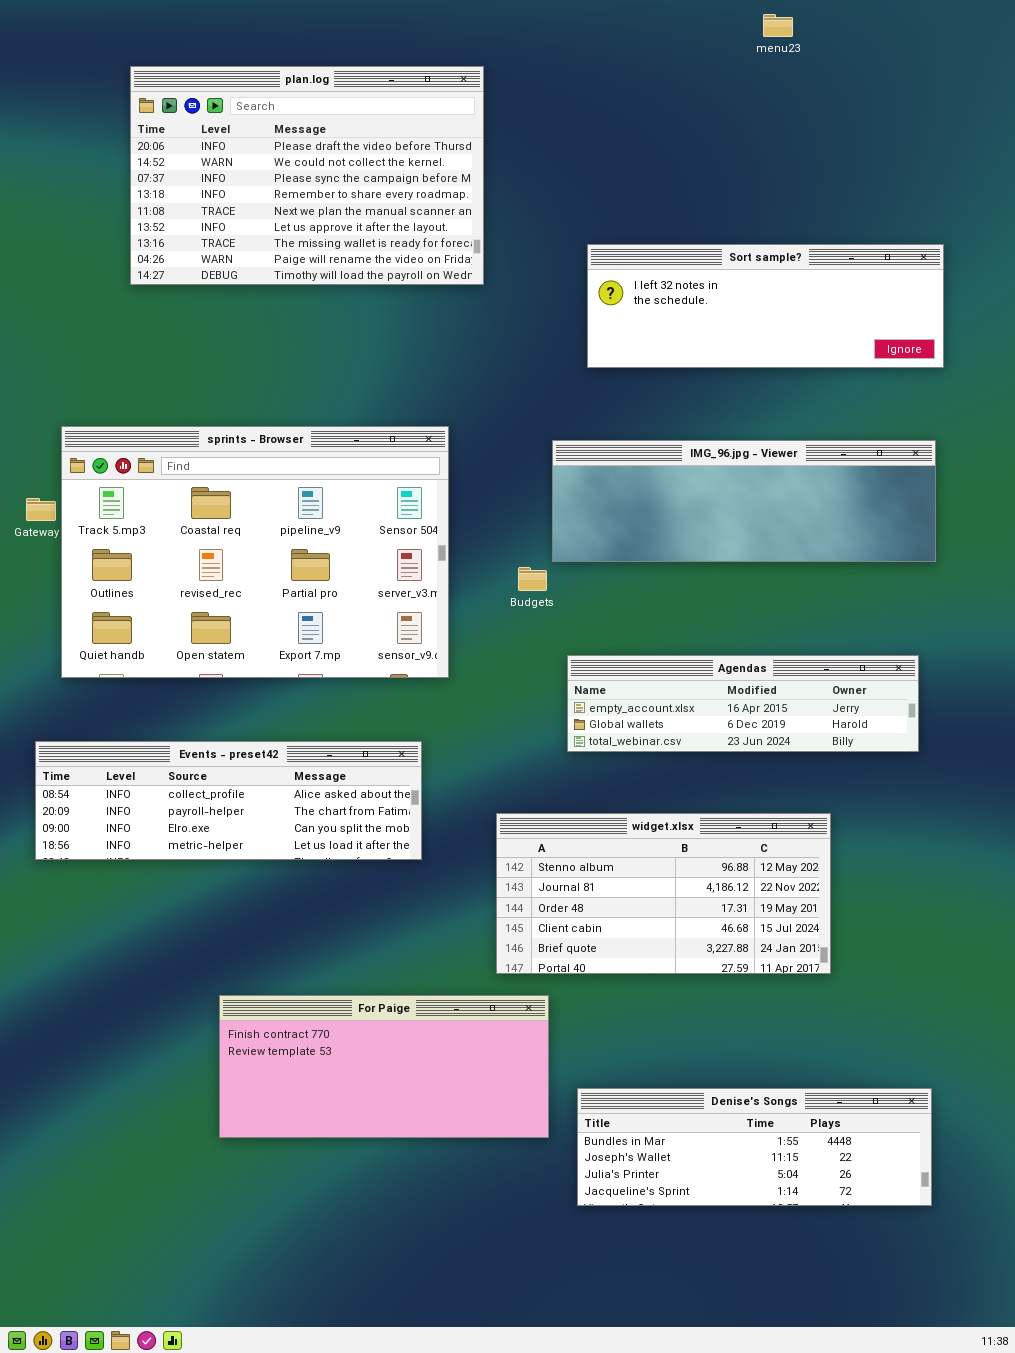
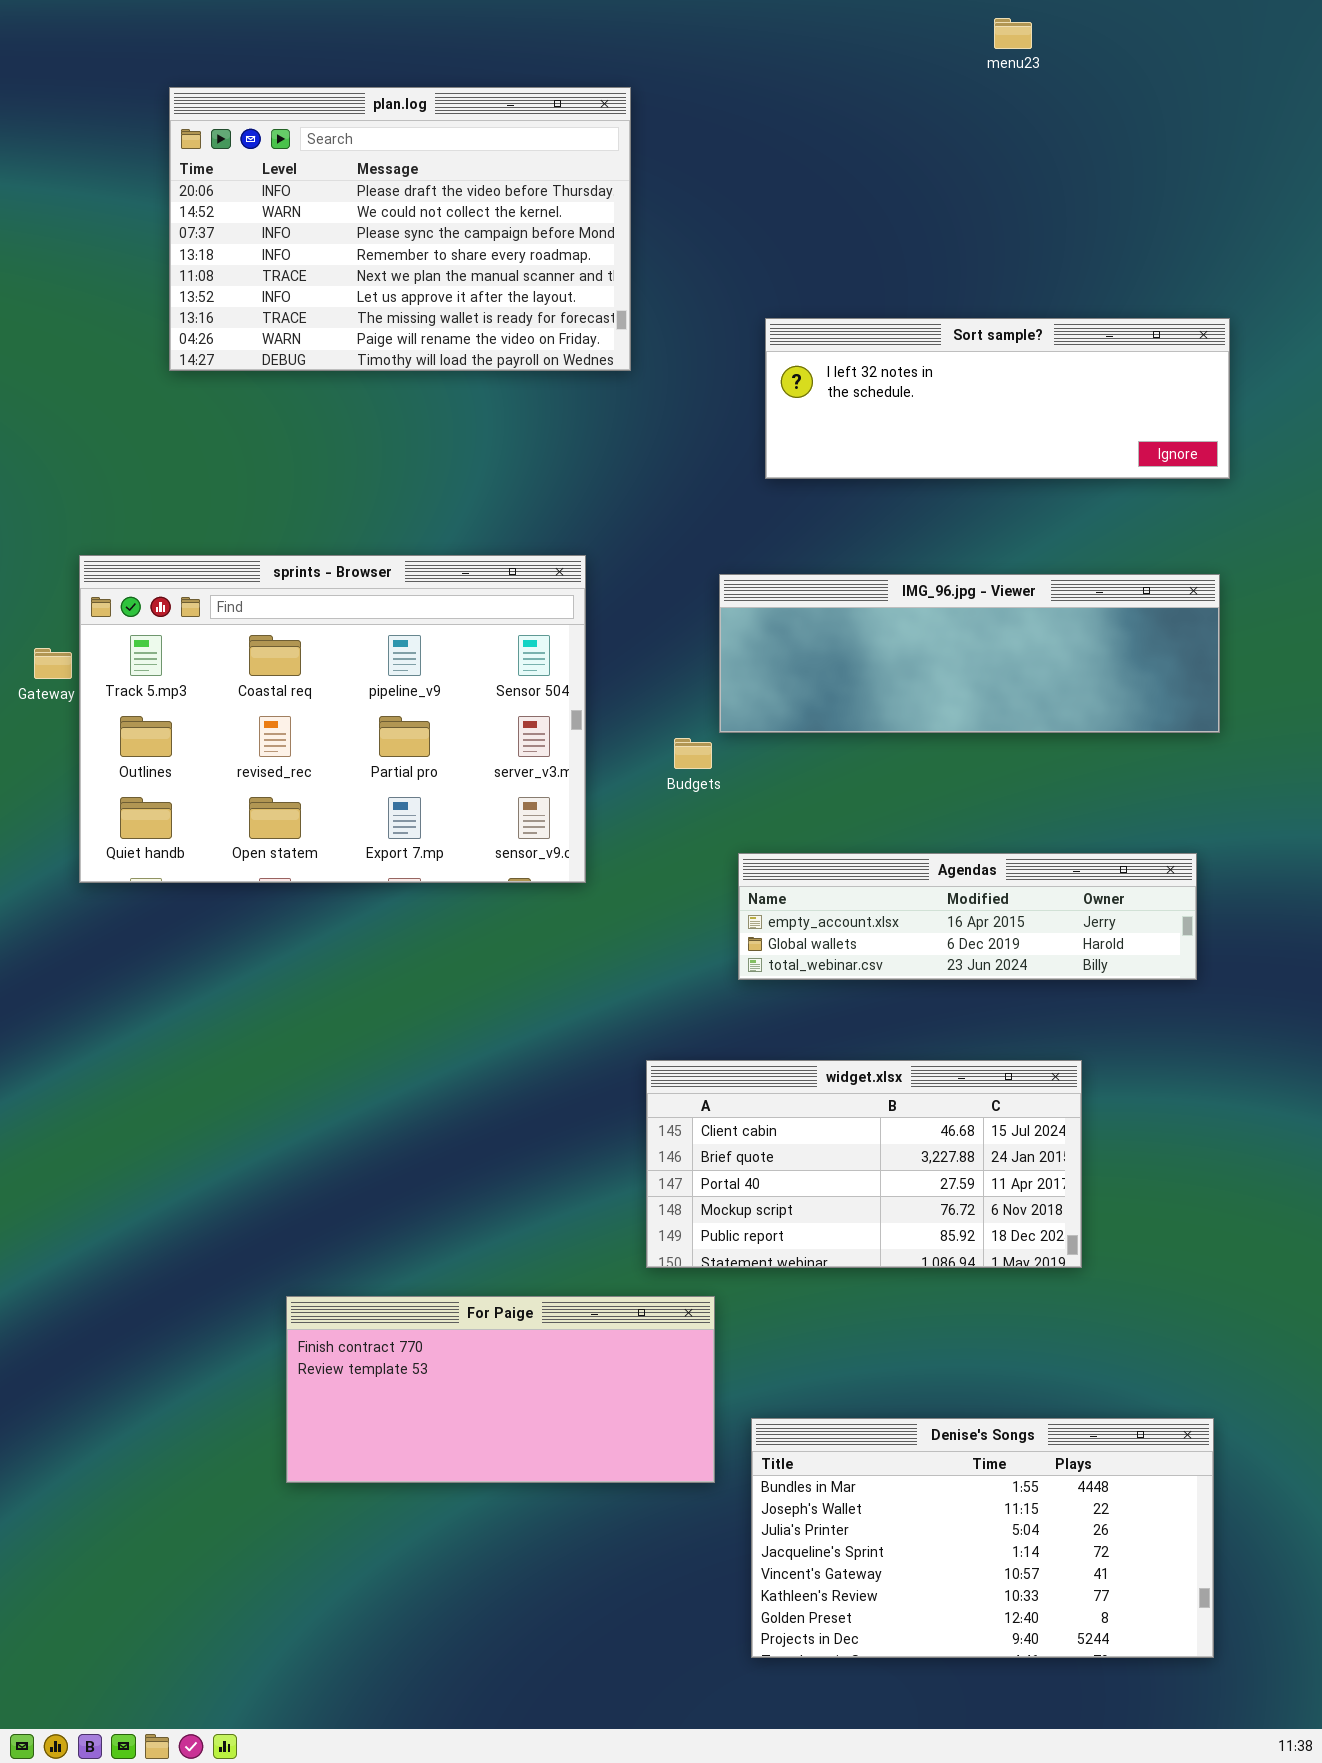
Events - preset42: [35,741,422,860] -> none, closed
widget.xlsx: [496,813,831,974] -> [646,1060,1082,1268], scrolled down 3 rows
Denise's Songs: [577,1088,932,1206] -> [751,1418,1214,1658], resized

